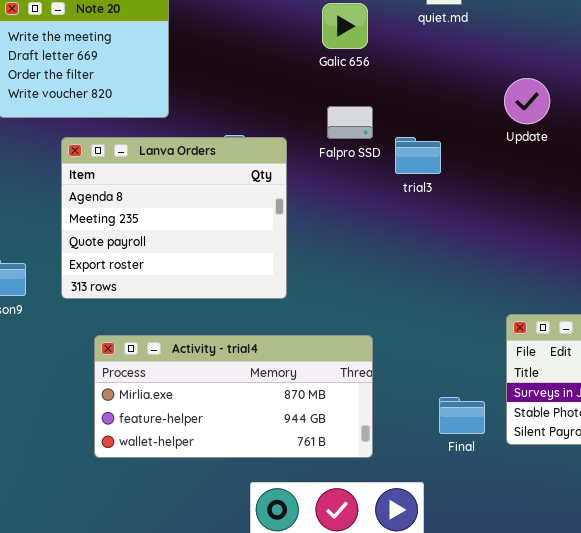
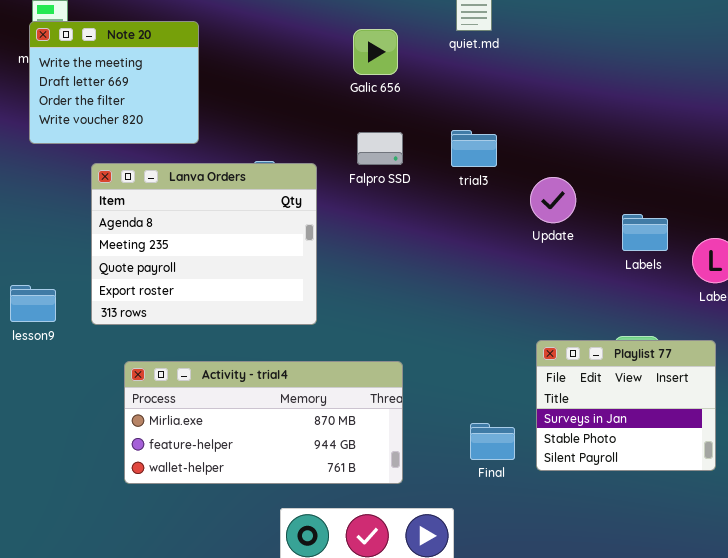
Update: [504,78,550,124] -> [530,177,576,223], moved
trial3: [395,137,441,174] -> [451,130,497,167], moved

